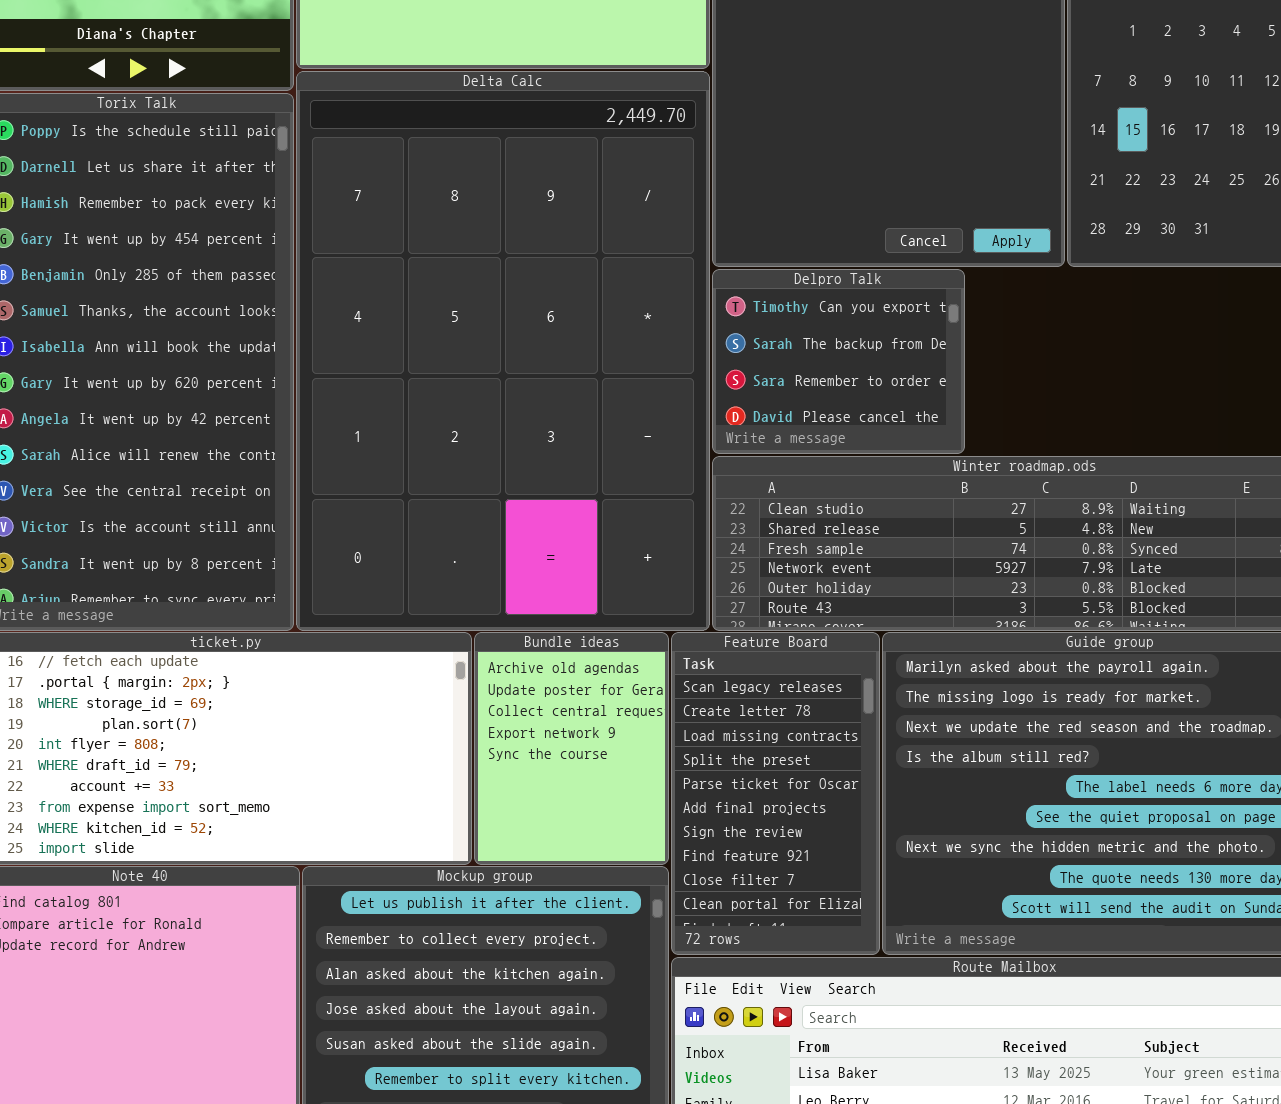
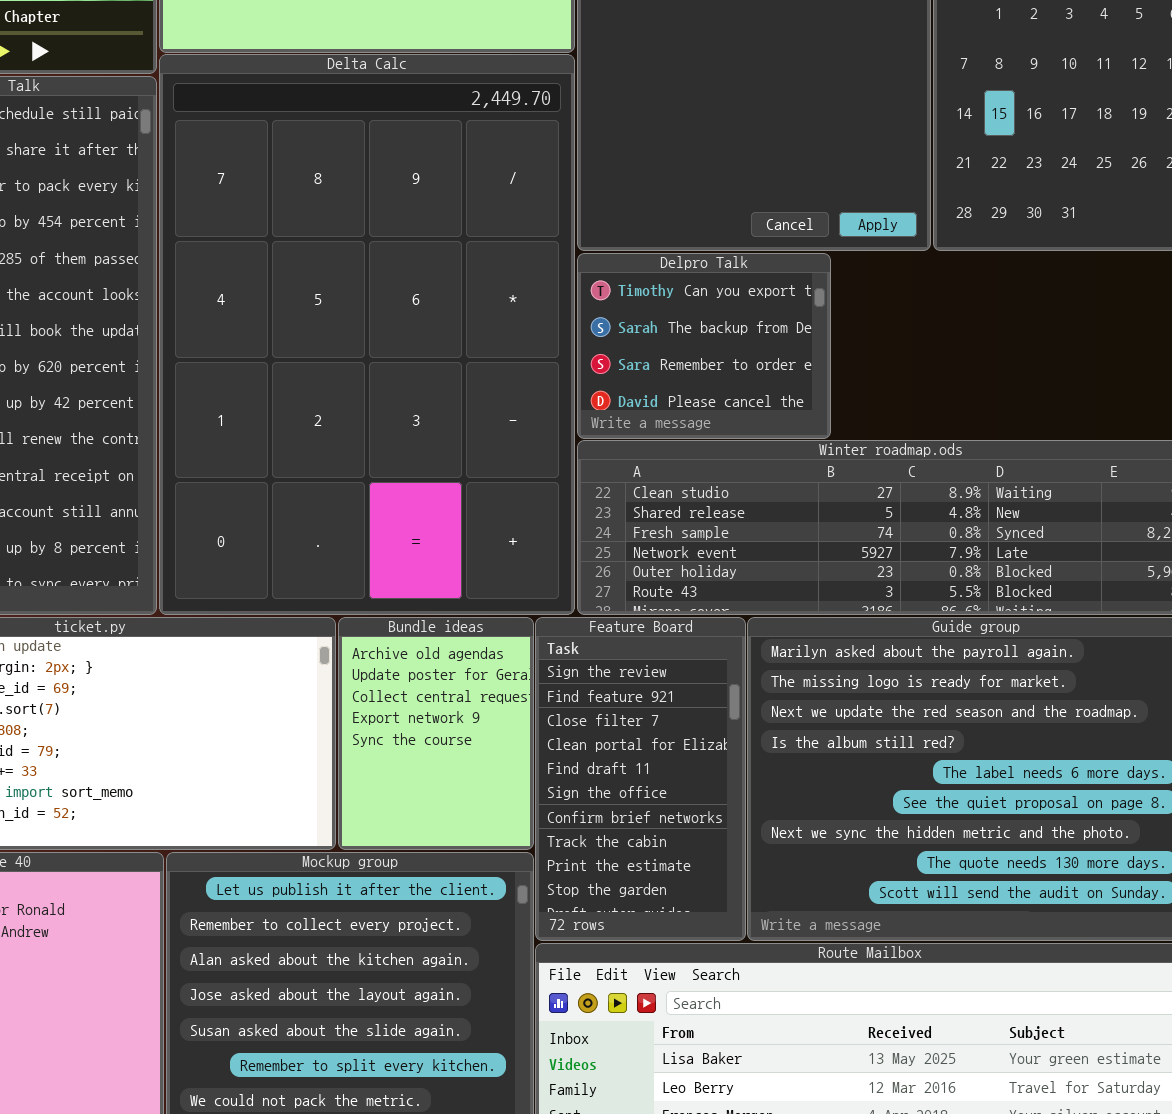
Feature Board: [671,632,880,955] -> [535,617,746,941], scrolled down 6 rows

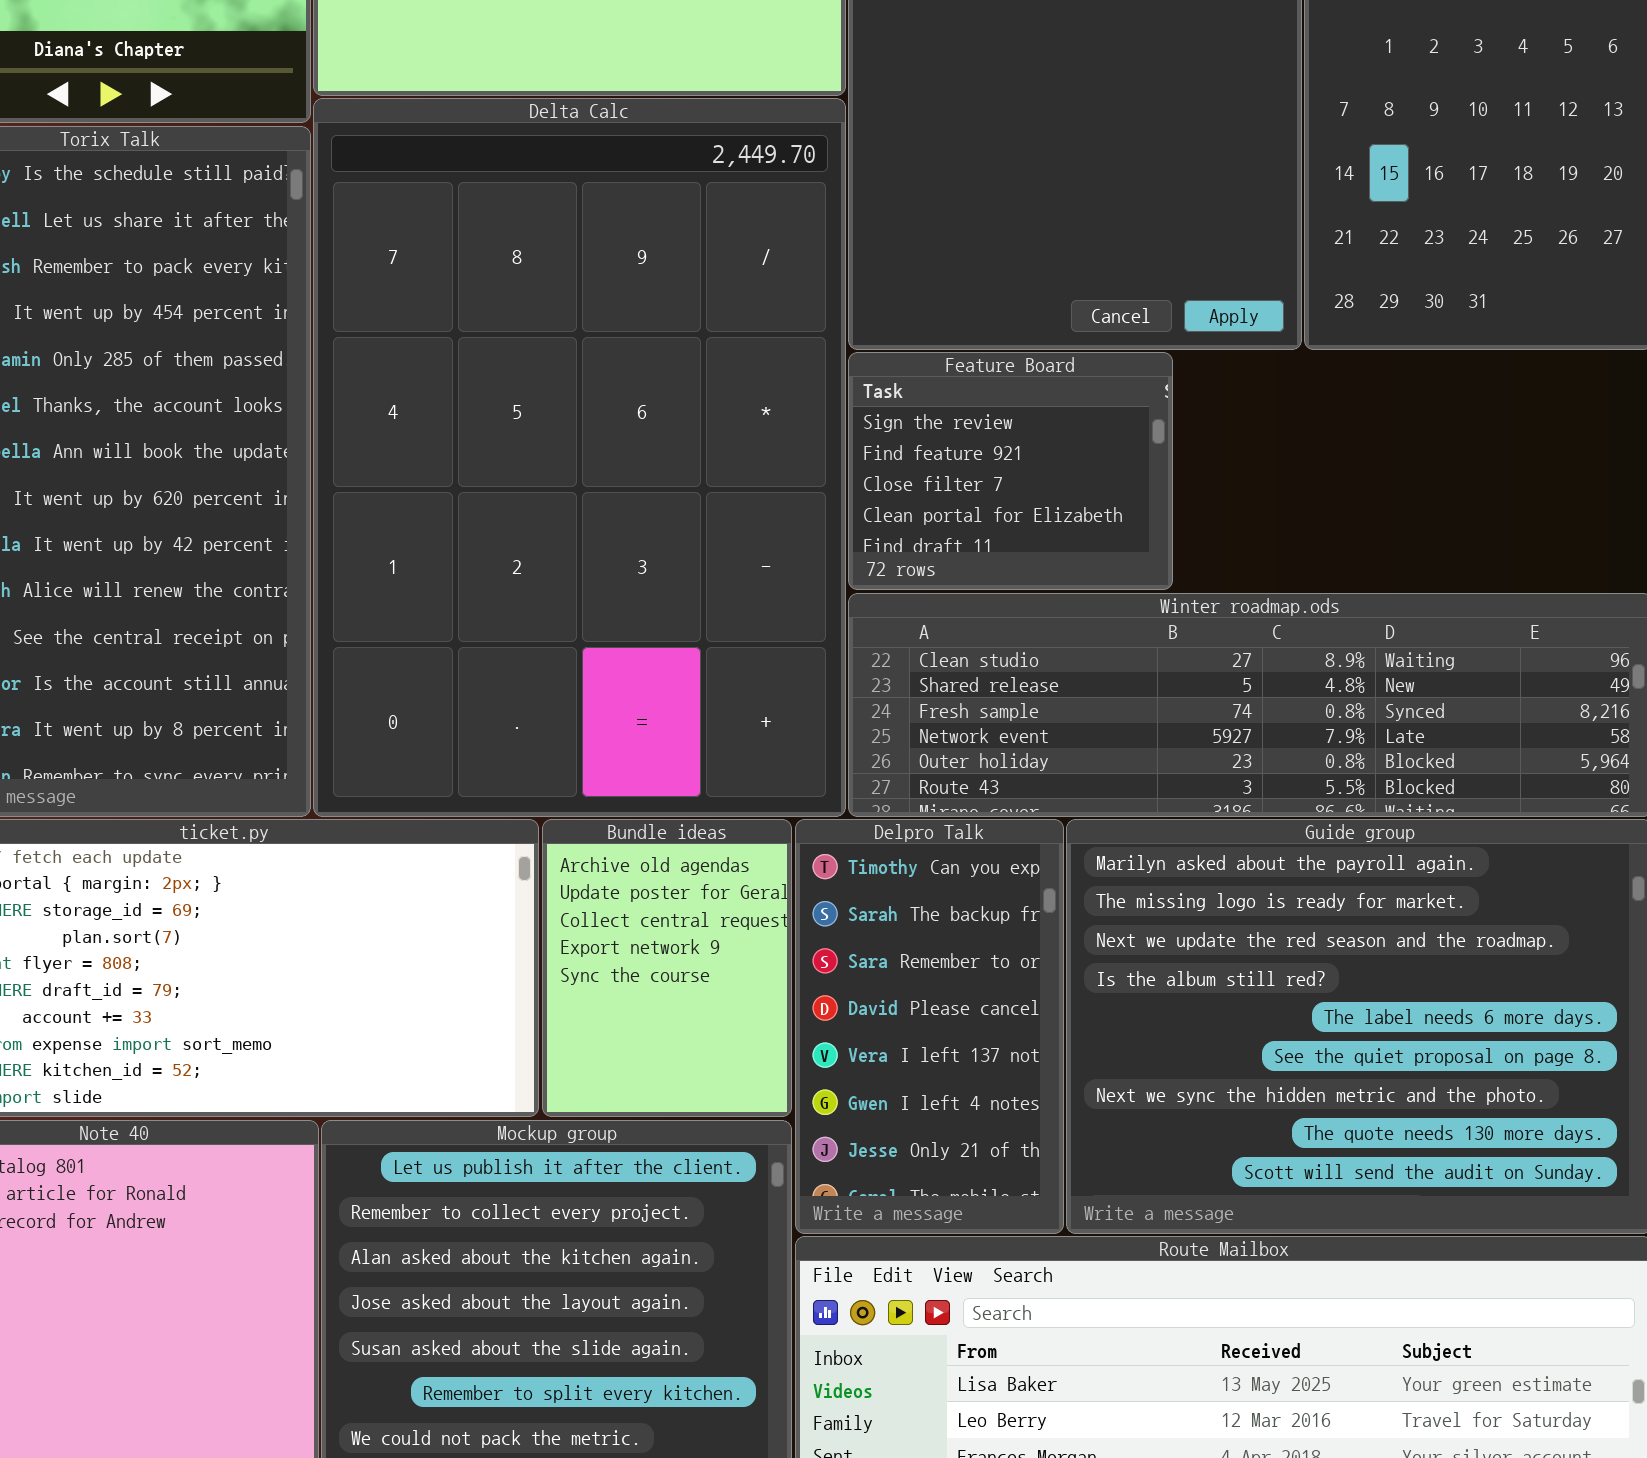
Delpro Talk: [577,253,831,439] -> [795,819,1064,1234], moved, resized
Feature Board: [535,617,746,941] -> [848,352,1173,590], moved, resized

